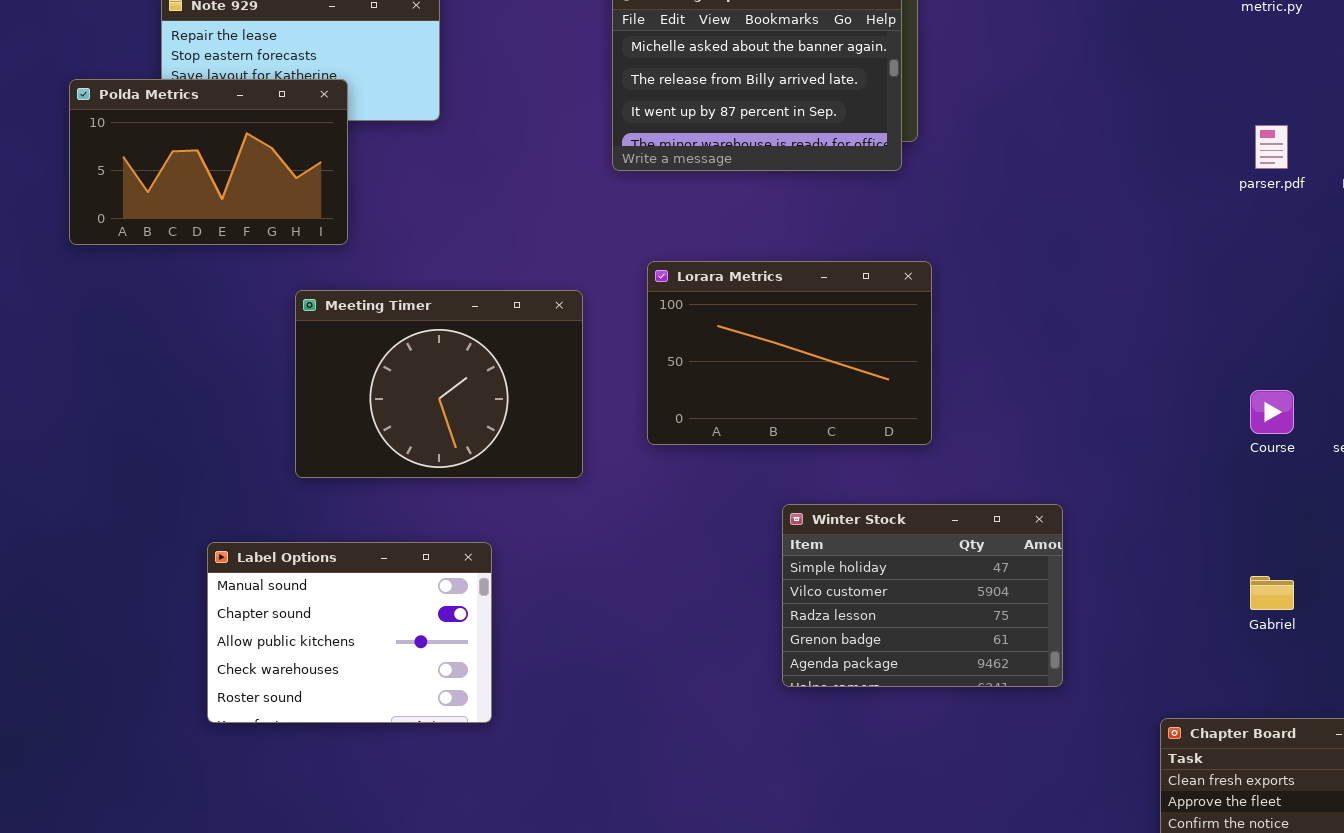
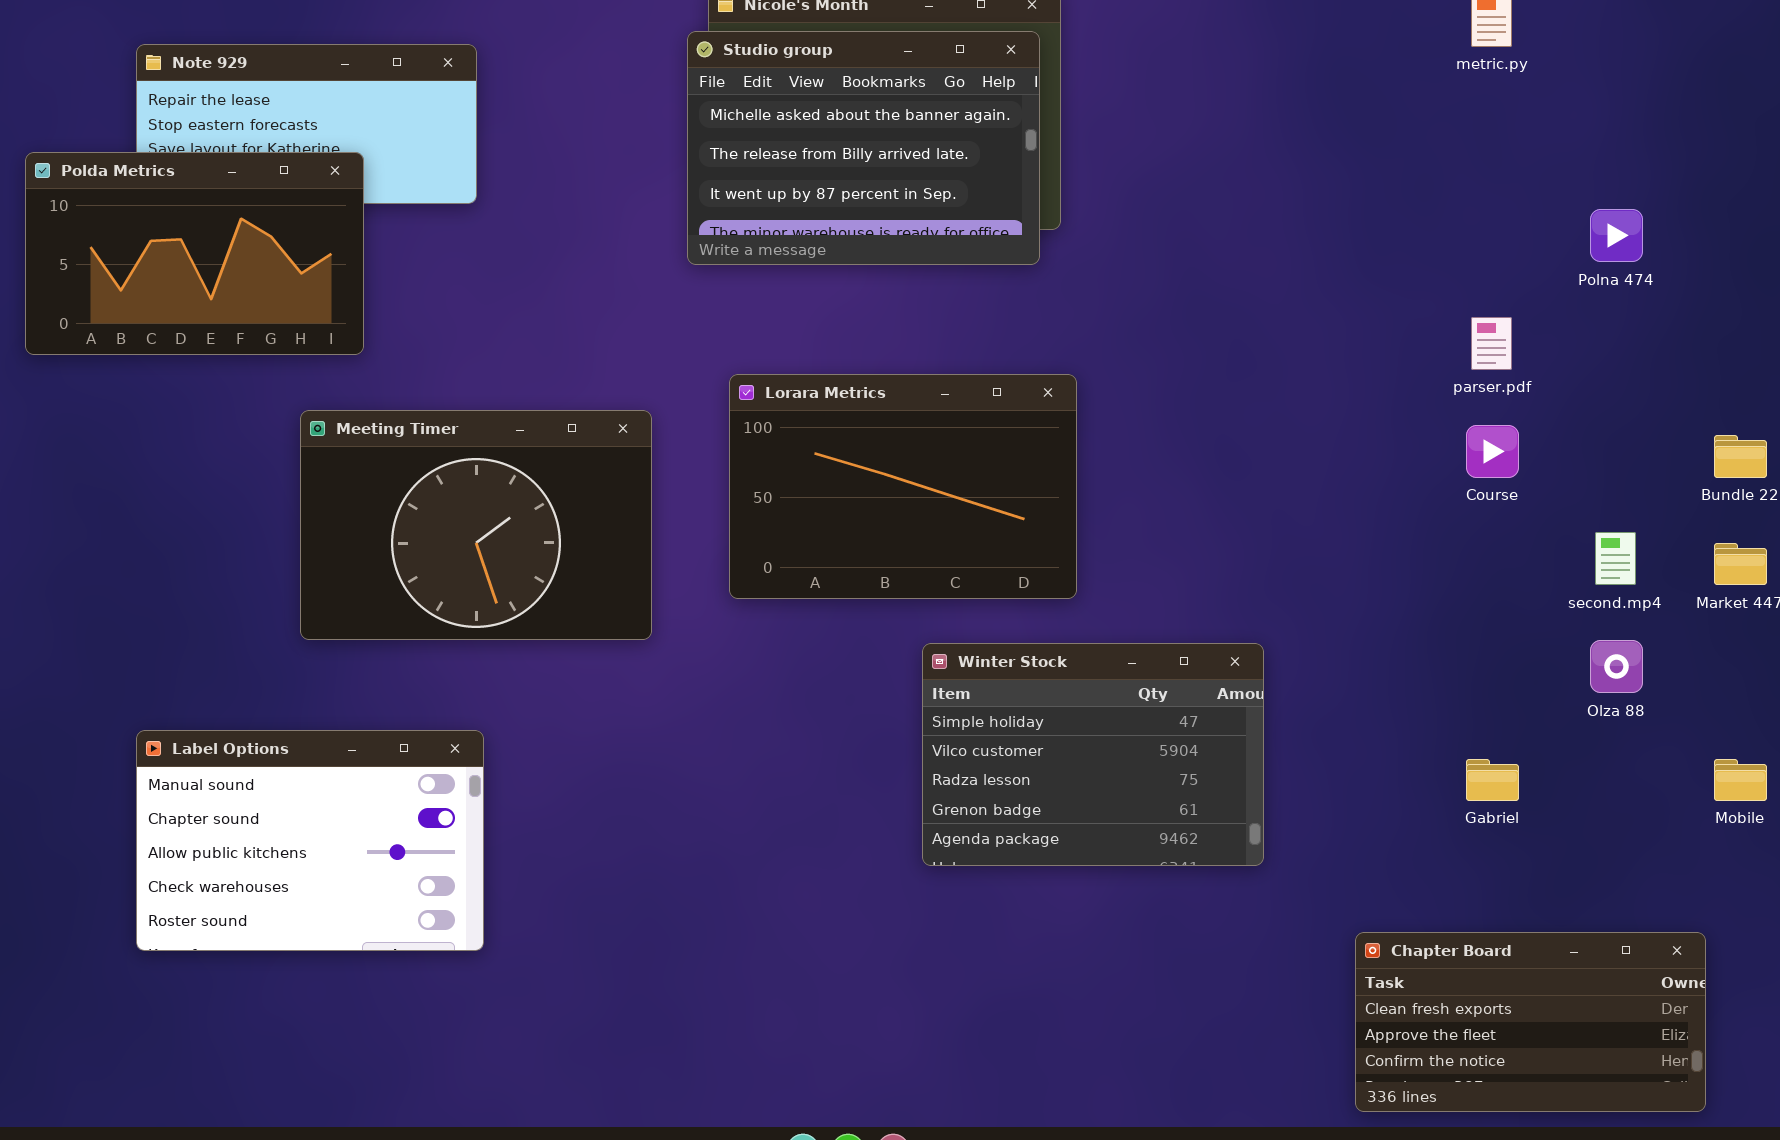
parser.pdf: [1255,125,1288,169] -> [1471,317,1512,370], moved
Course: [1250,390,1294,434] -> [1466,425,1519,478], moved
Winter Stock: [782,504,1063,687] -> [922,643,1264,866], moved
Label Options: [207,542,492,723] -> [136,730,484,951], moved

